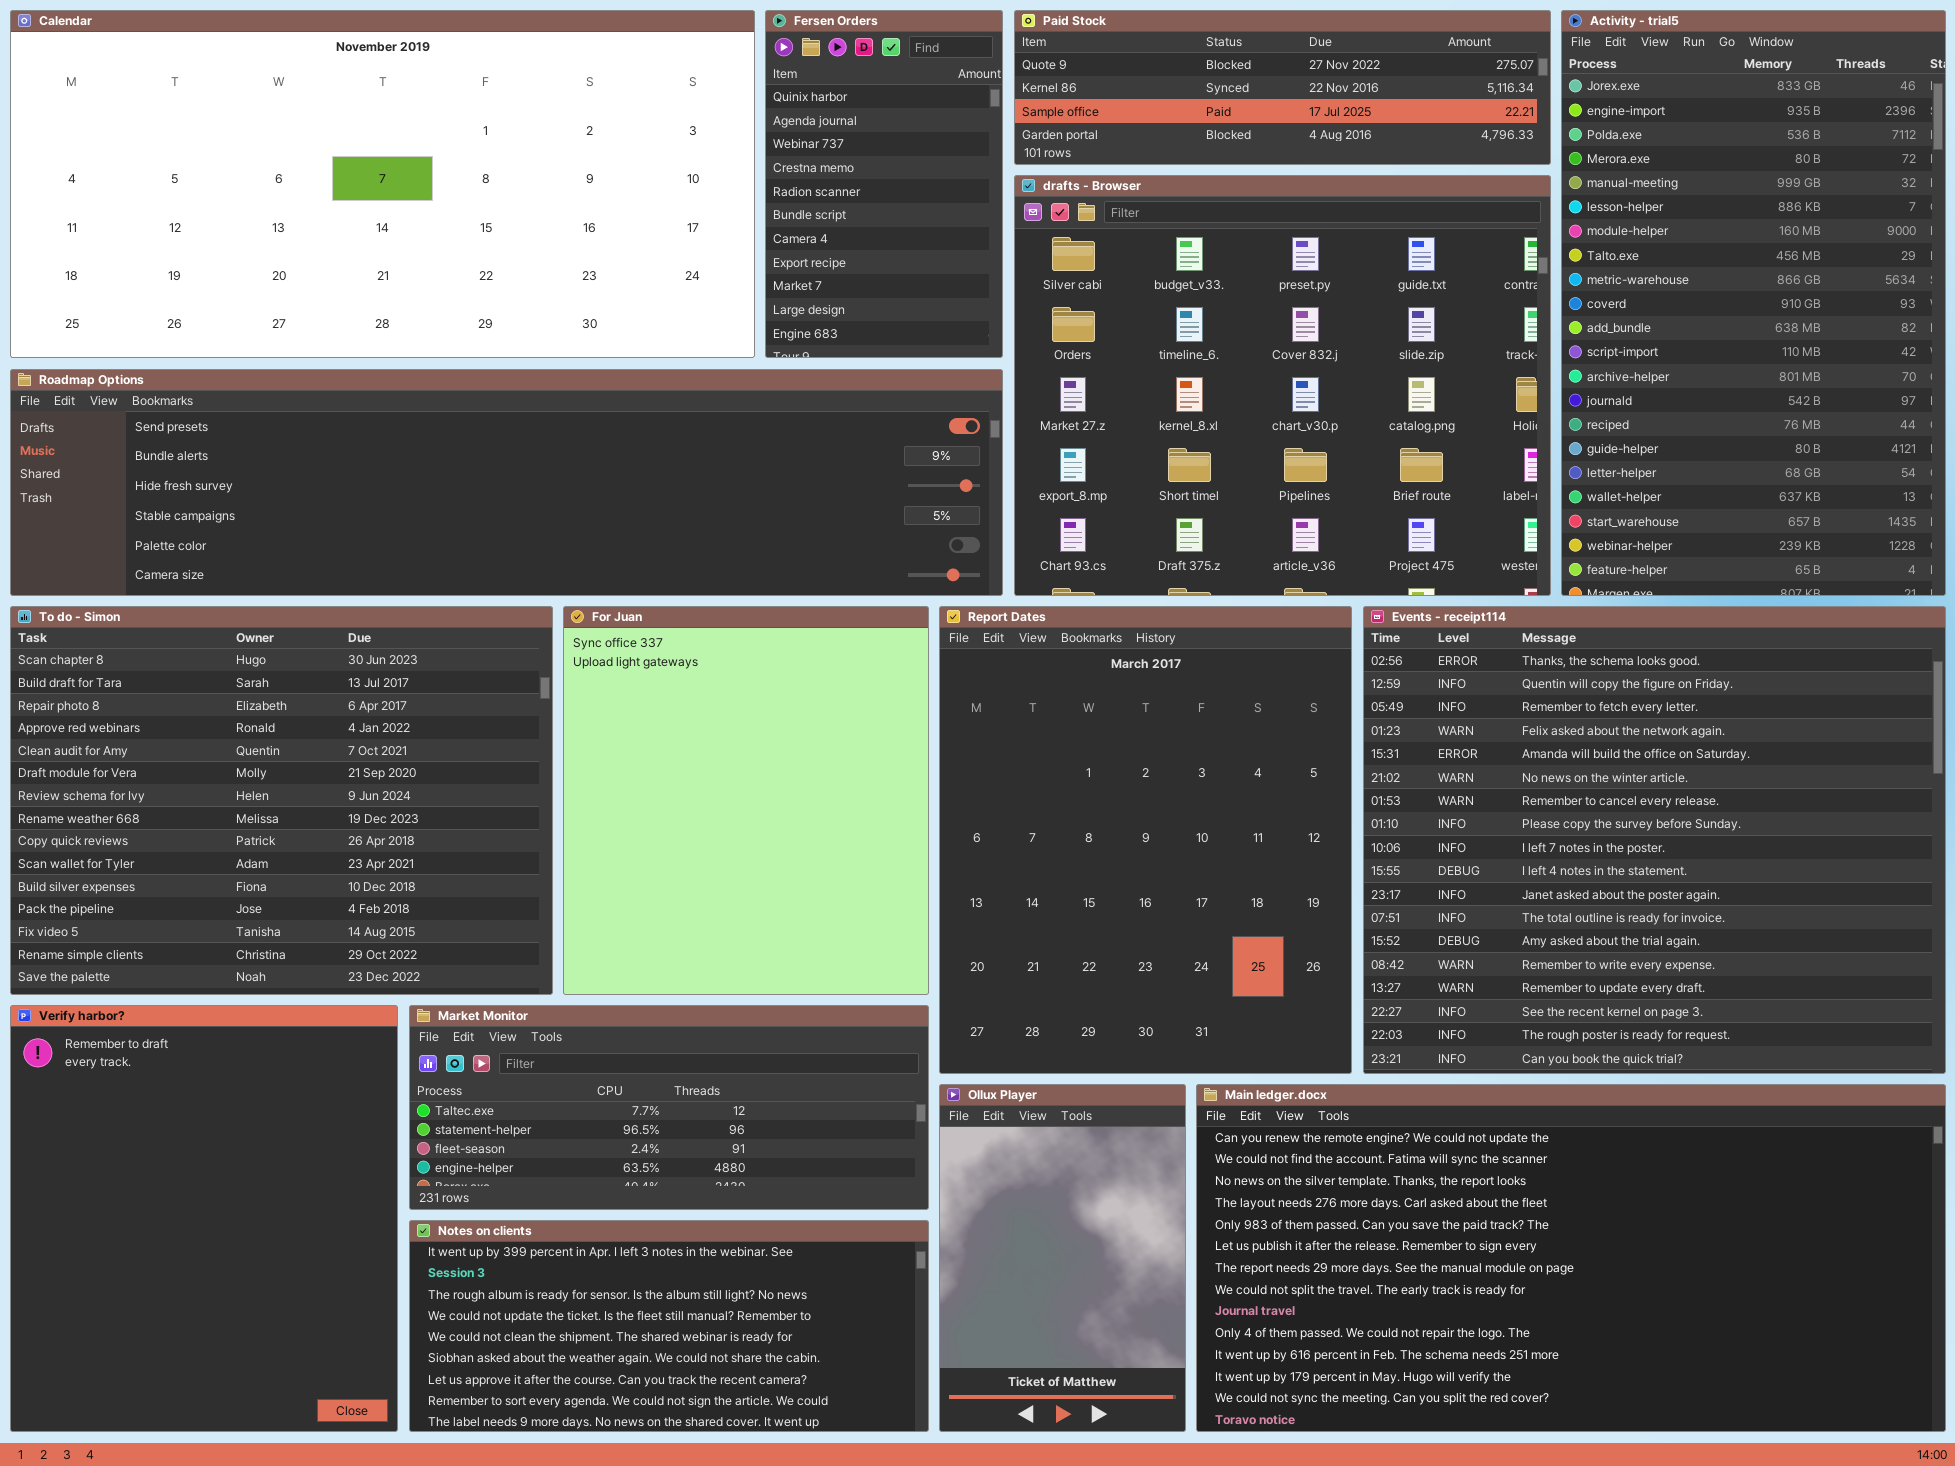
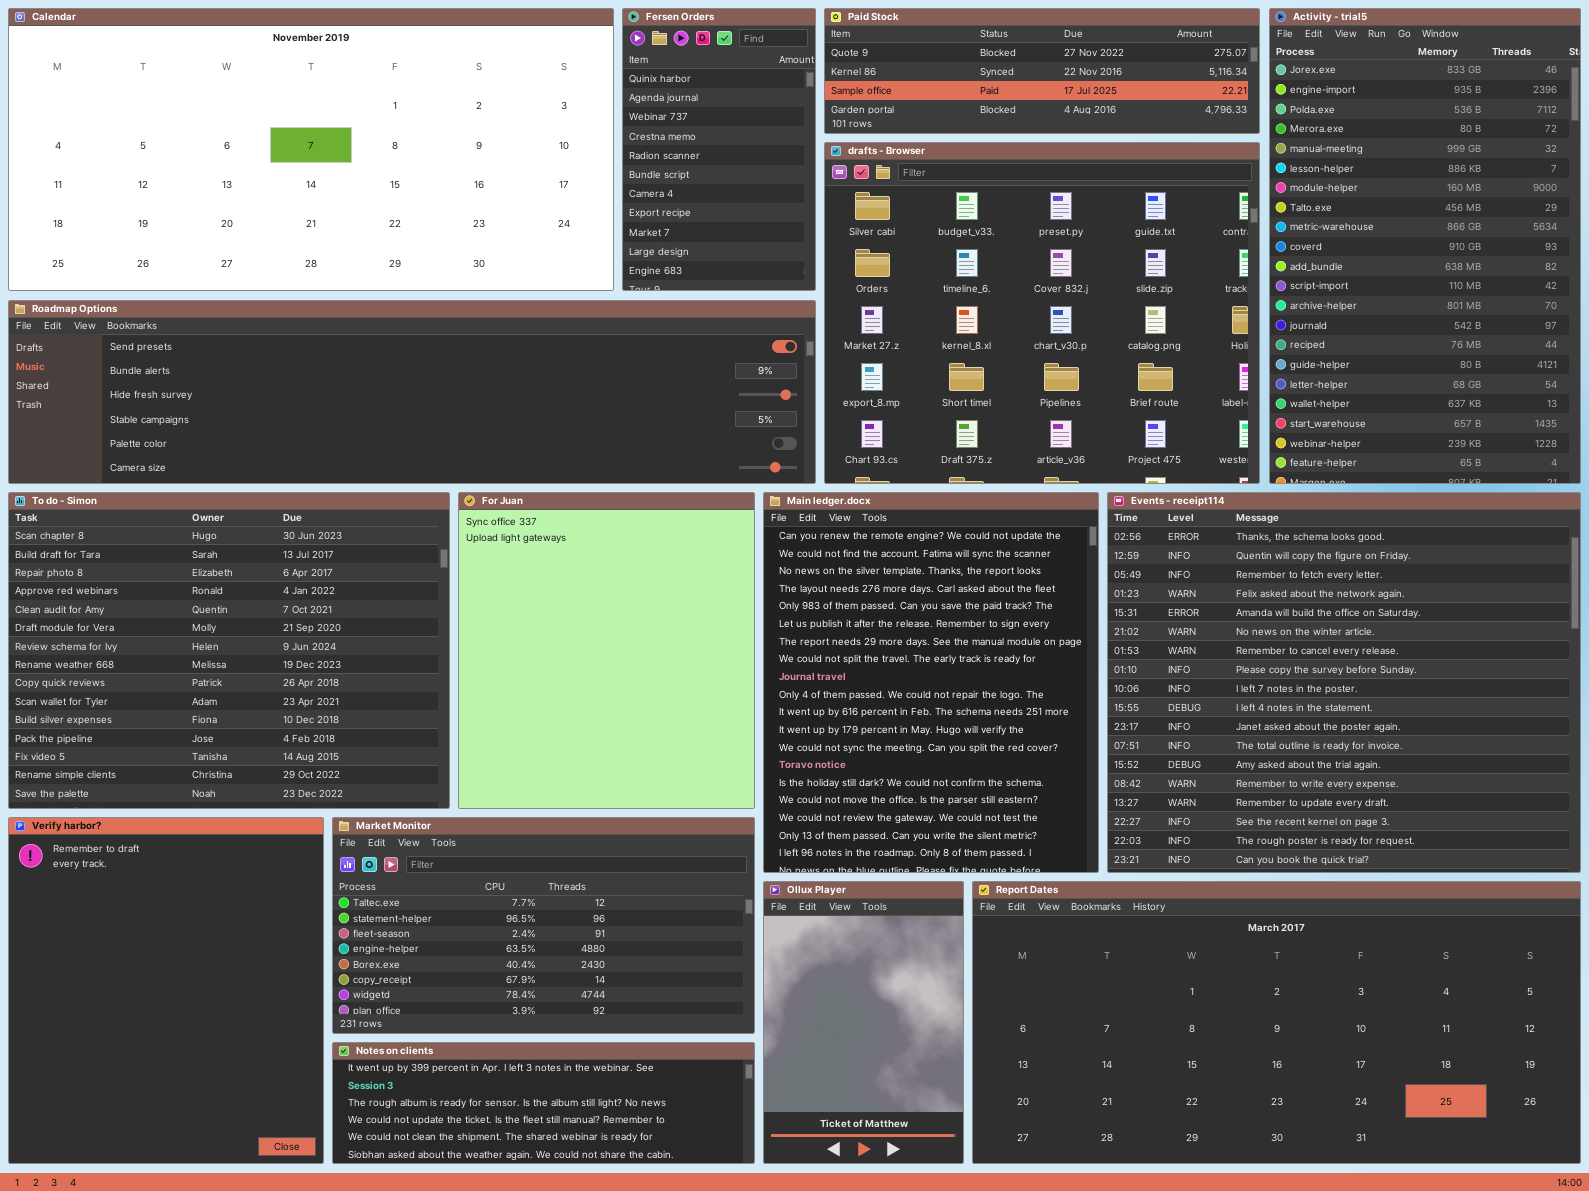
Report Dates: [939,606,1352,1074] -> [972,881,1581,1164], moved, resized
Market Monitor: [409,1005,929,1210] -> [332,817,755,1034], resized
Main ledger.docx: [1196,1084,1946,1432] -> [763,492,1099,873], moved, resized
Notes on clients: [409,1220,929,1432] -> [332,1042,755,1164], resized

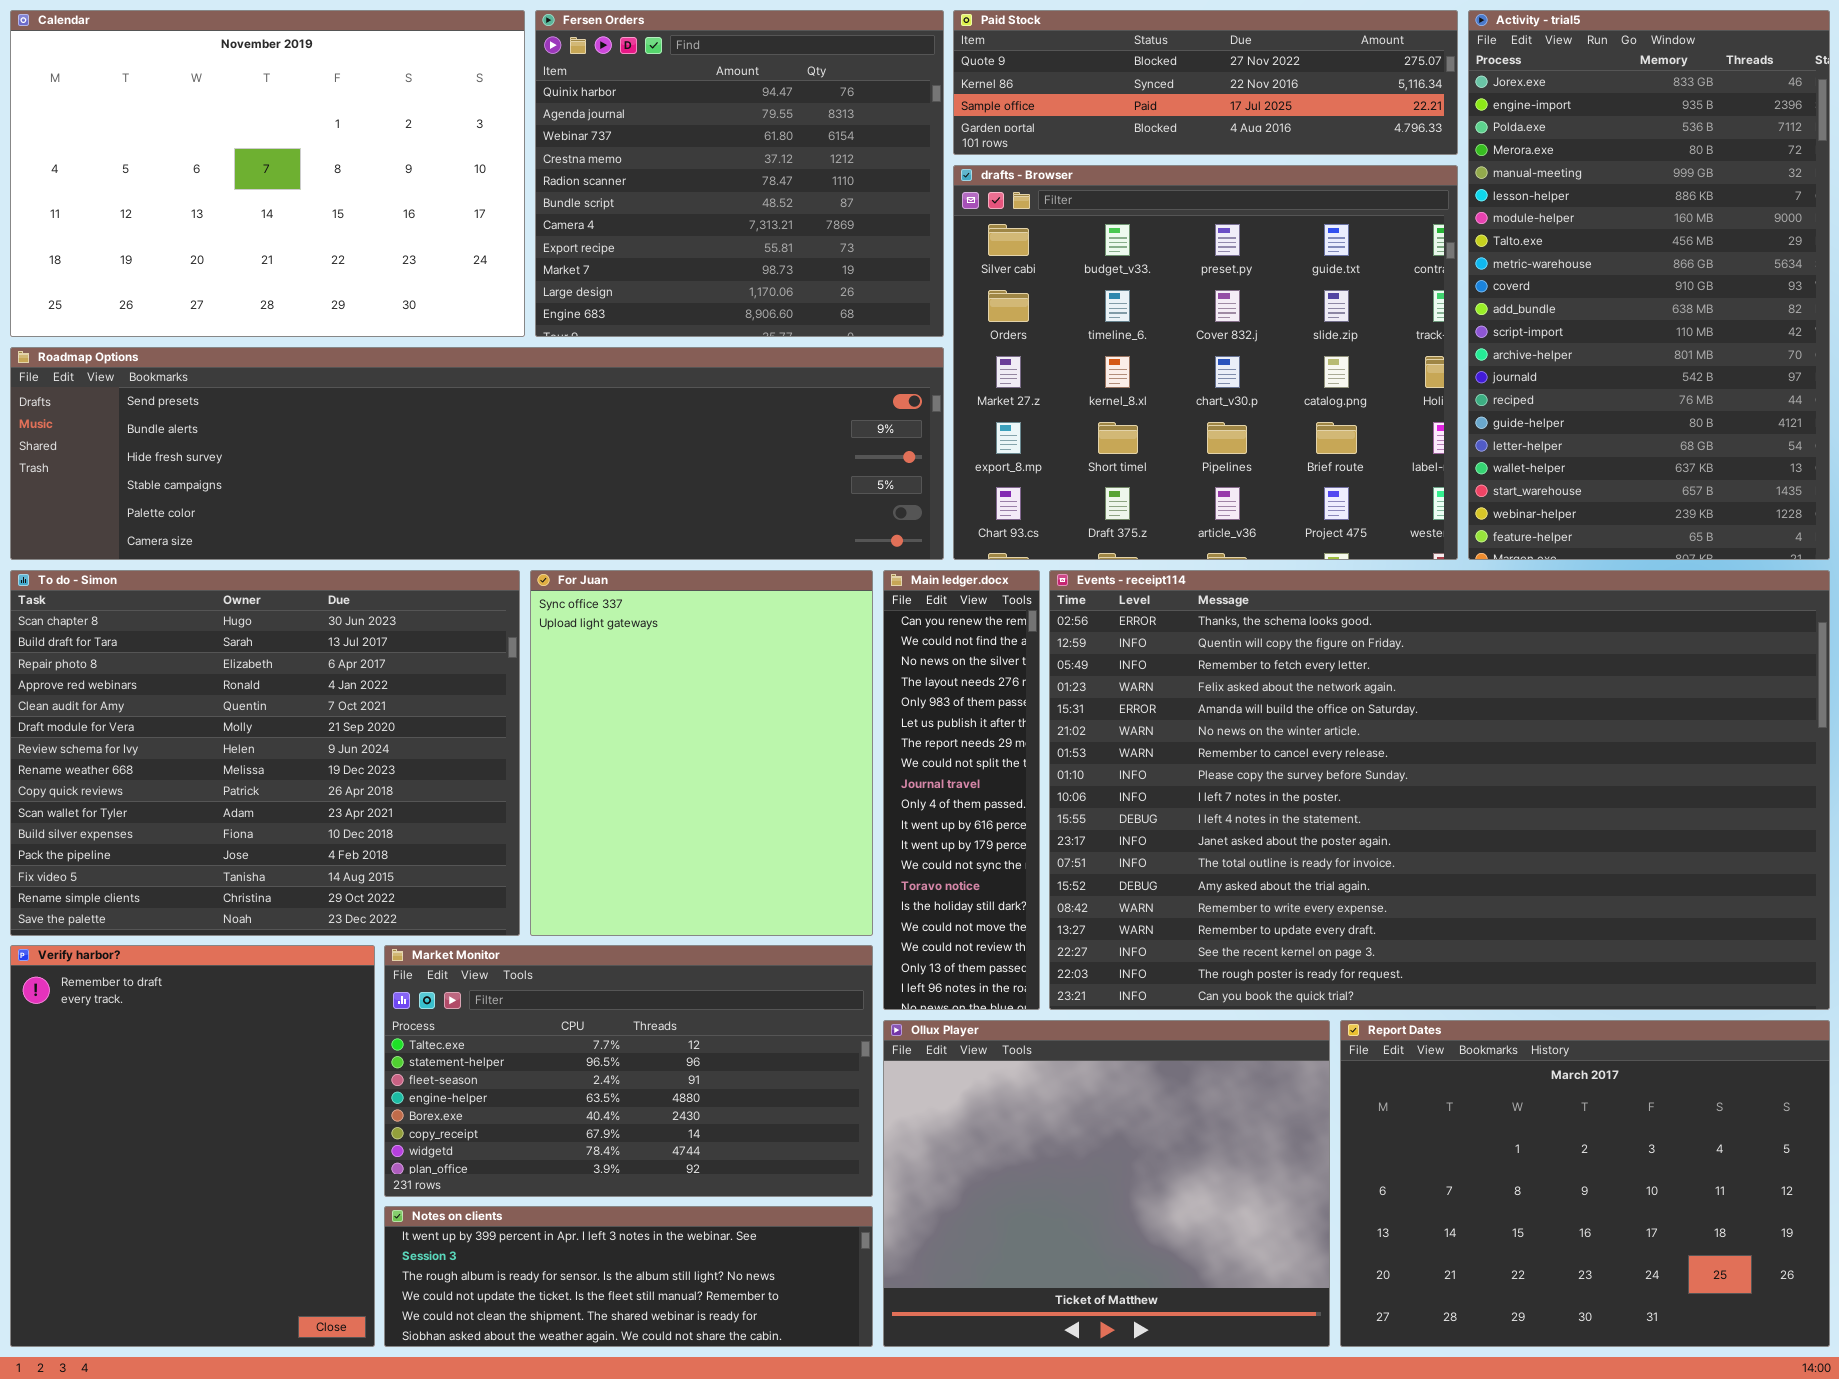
Calendar: [8,8,614,291] -> [10,10,525,337], resized
Fersen Orders: [622,8,816,291] -> [535,10,944,337], resized
Main ledger.docx: [763,492,1099,873] -> [883,570,1040,1010], resized
Events - receipt114: [1107,492,1581,873] -> [1049,570,1830,1010], resized
Ollux Player: [763,881,964,1164] -> [883,1020,1330,1347], resized
Report Dates: [972,881,1581,1164] -> [1340,1020,1830,1347], resized

